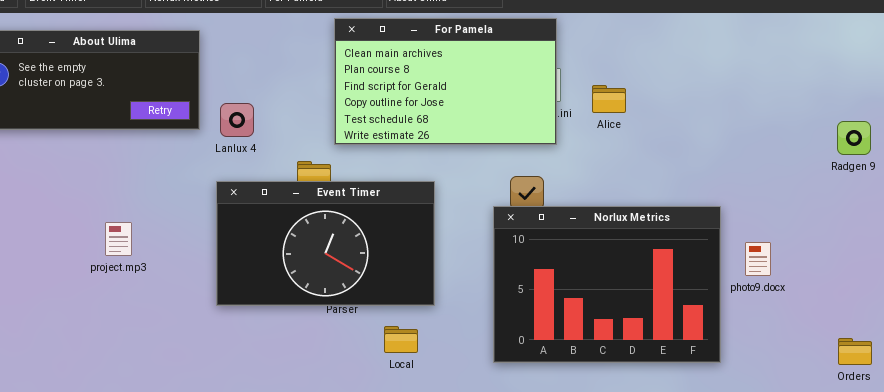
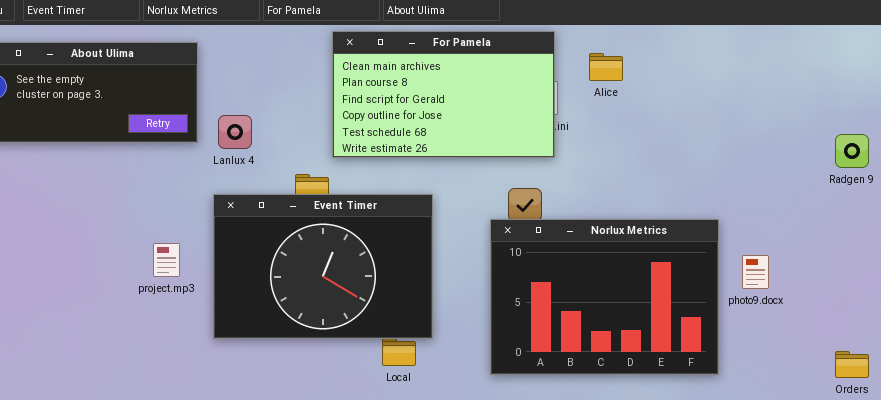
Alice: [592,85,626,113] -> [589,53,623,81], moved
Event Timer: [216,181,435,306] -> [213,194,433,339], resized
project.mp3: [105,222,132,256] -> [153,243,180,277], moved

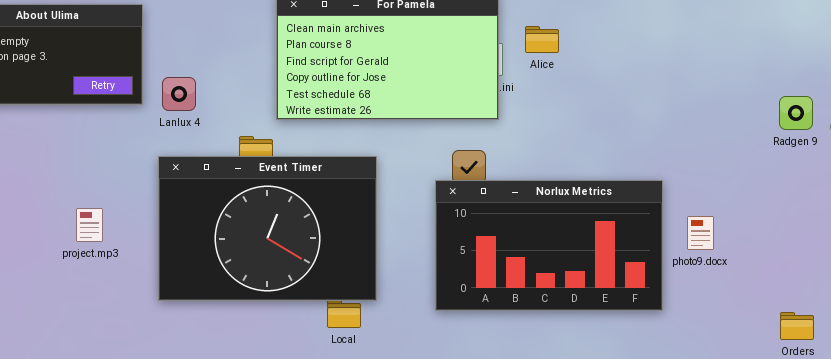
Alice: [589,53,623,81] -> [525,26,559,53], moved
Norlux Metrics: [490,219,719,375] -> [435,180,663,311], resized
project.mp3: [153,243,180,277] -> [76,208,103,242], moved

